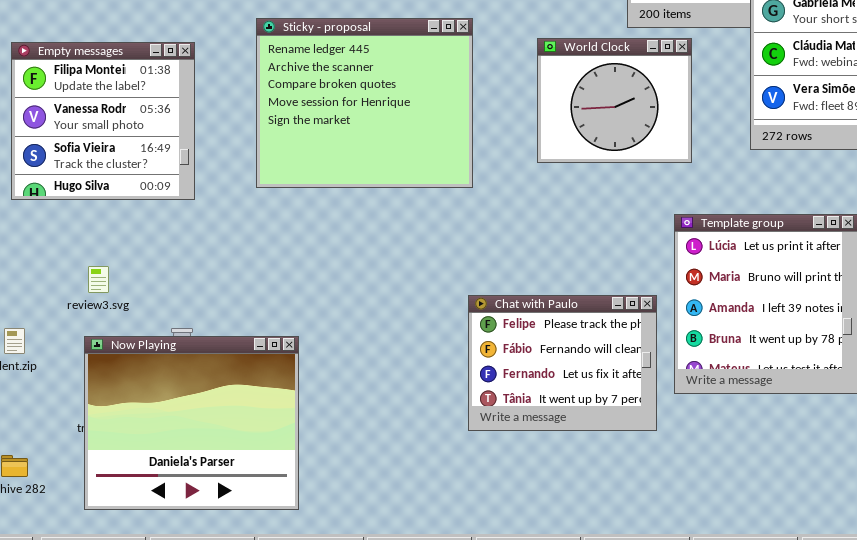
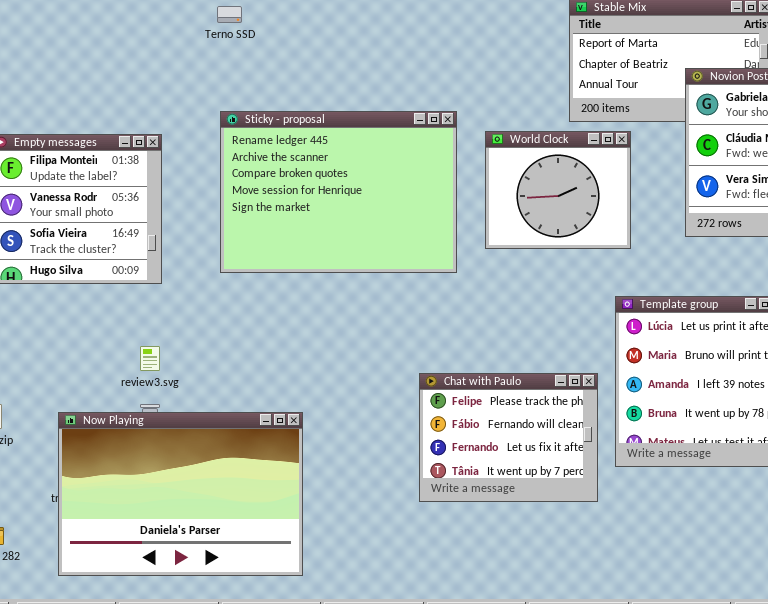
Sticky - proposal: [256,18,473,188] -> [220,111,457,273], resized
review3.svg: [88,266,109,293] -> [140,346,160,371], moved
Now Playing: [84,336,299,510] -> [58,412,303,576], resized

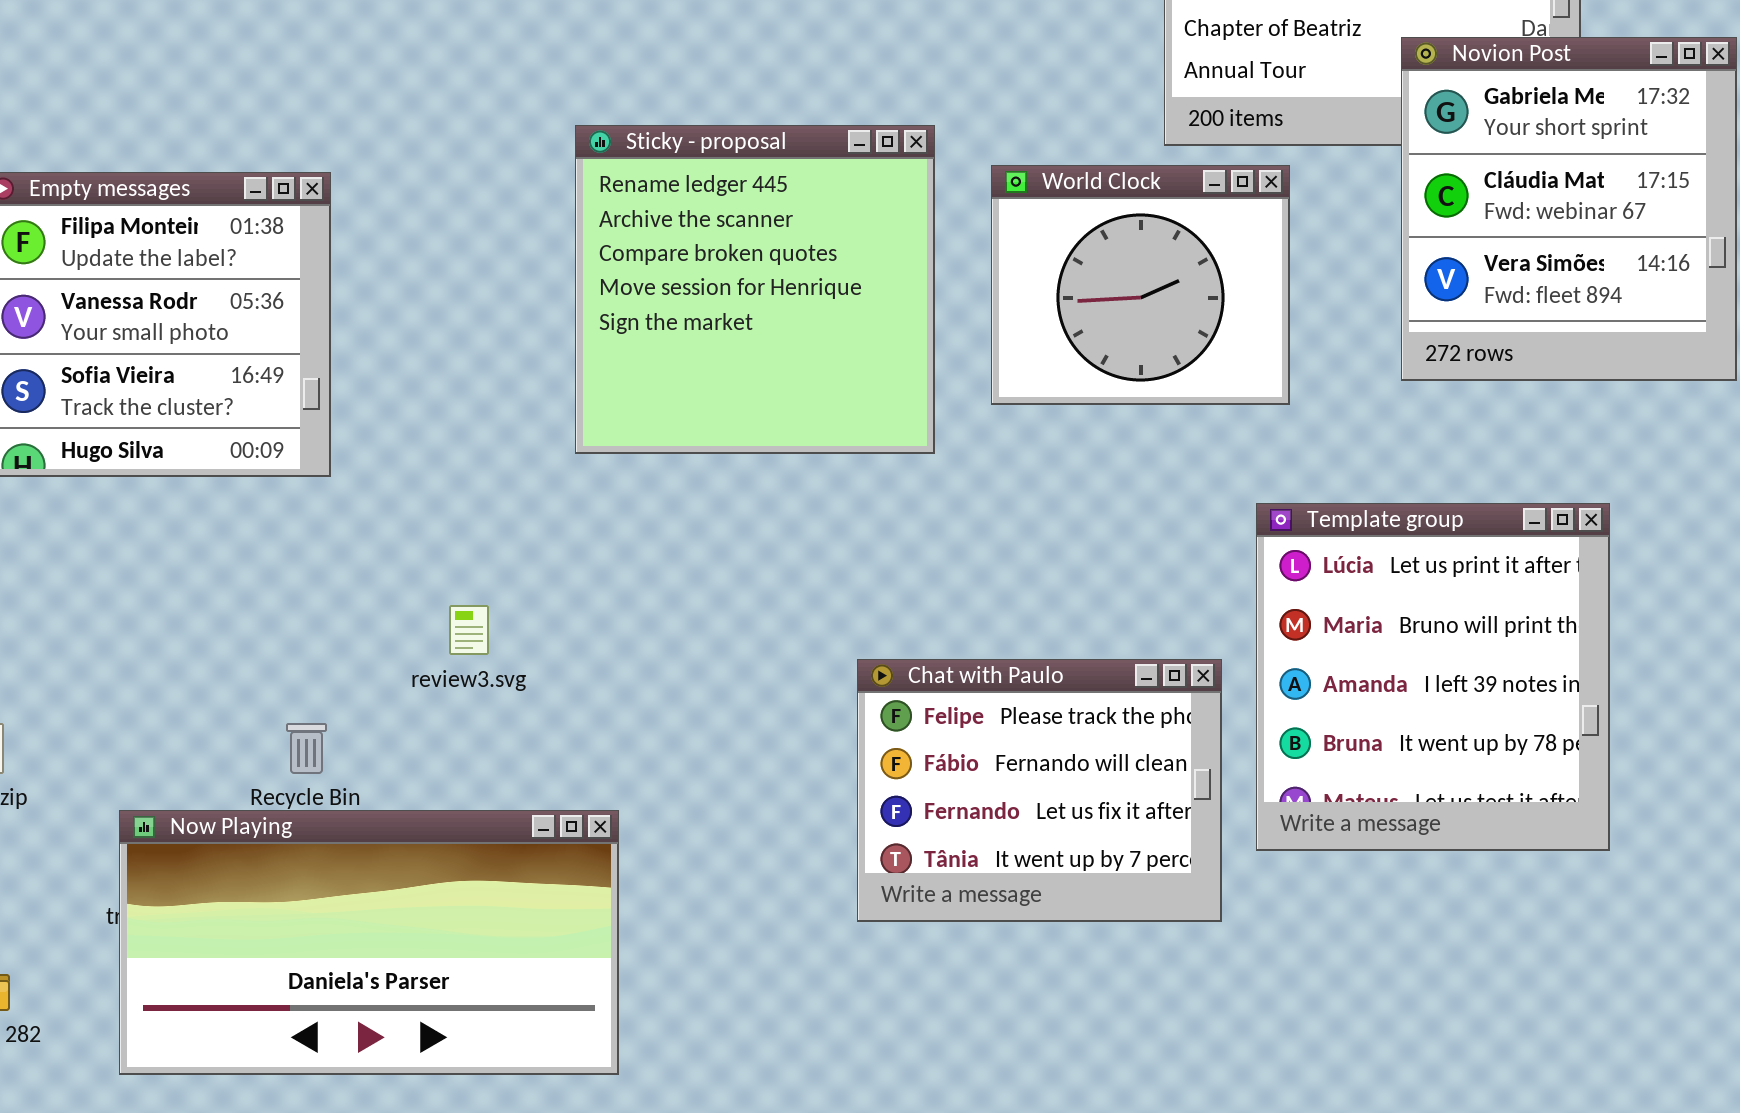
Sticky - proposal: [220,111,457,273] -> [575,125,935,454], resized
review3.svg: [140,346,160,371] -> [449,605,489,655], moved
Now Playing: [58,412,303,576] -> [119,810,619,1075], resized

